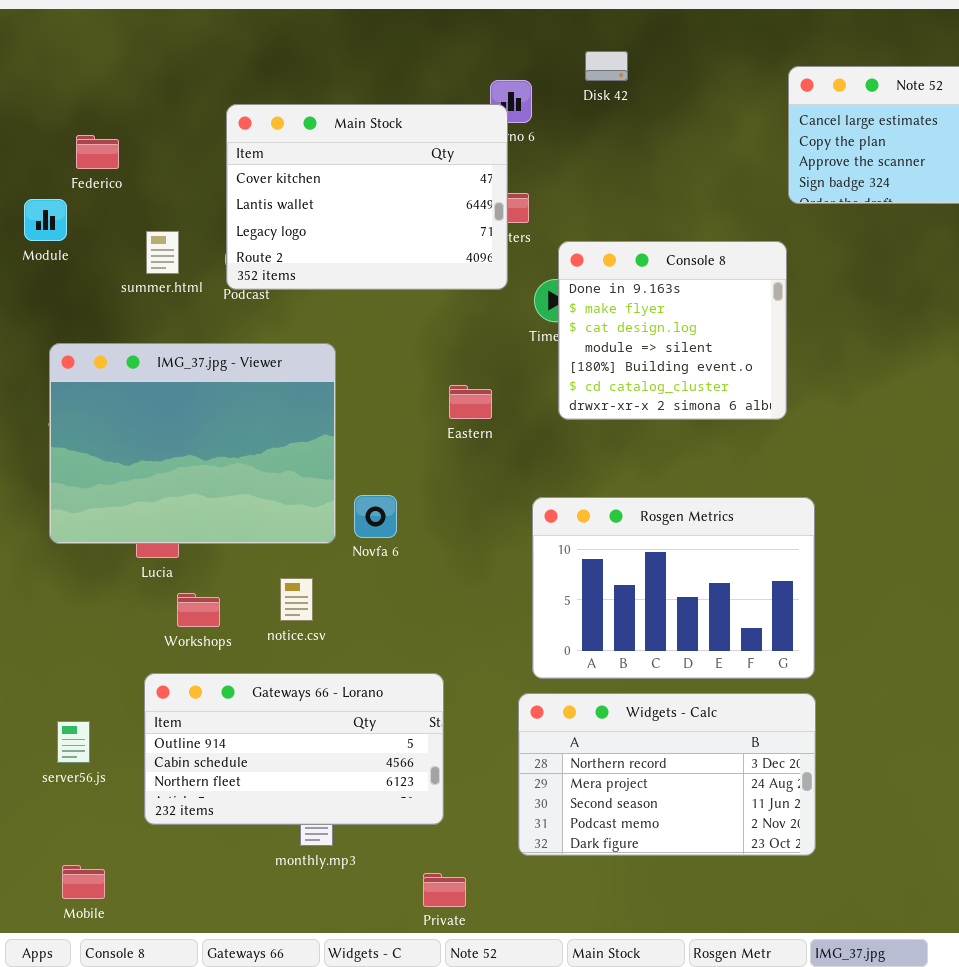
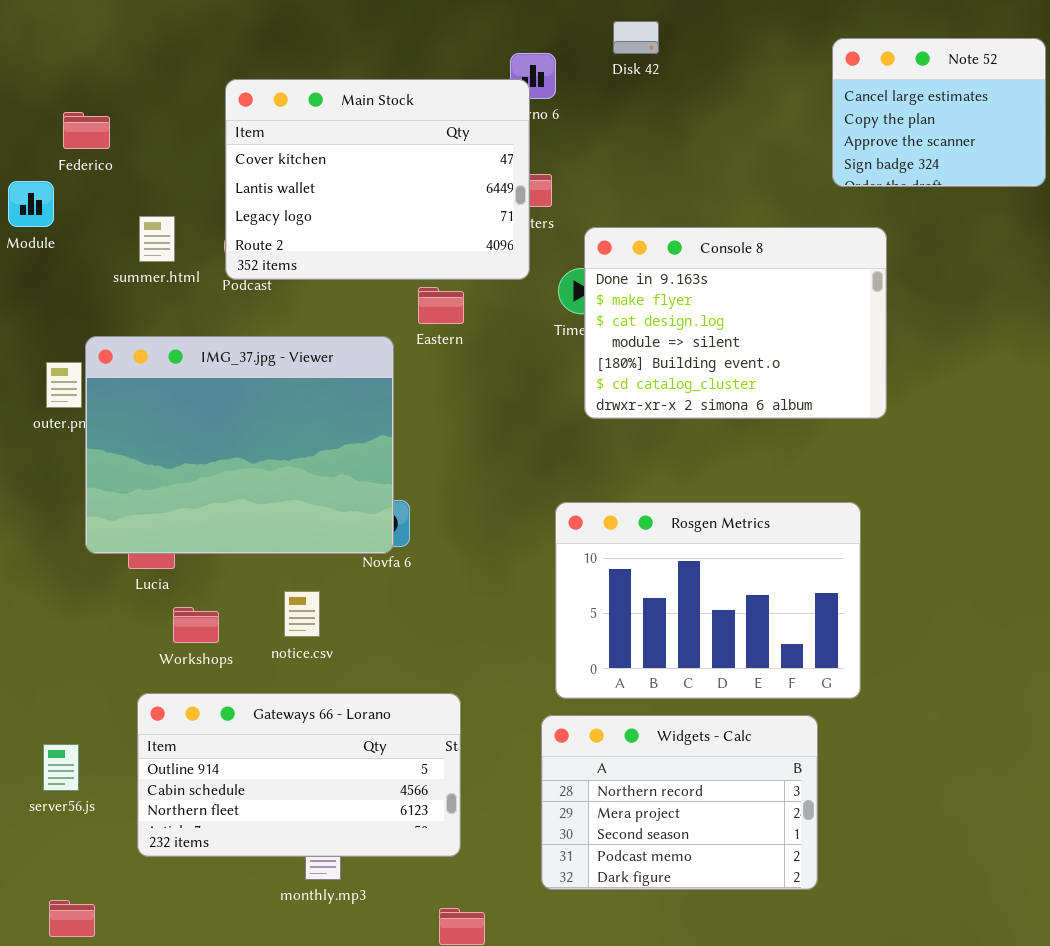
Console 8: [558,241,787,420] -> [584,227,887,419], resized
IMG_37.jpg - Viewer: [49,343,336,544] -> [85,336,394,554], moved
Eastern: [449,385,492,419] -> [418,287,464,324], moved
Widgets - Calc: [518,693,816,856] -> [541,715,818,890], resized

